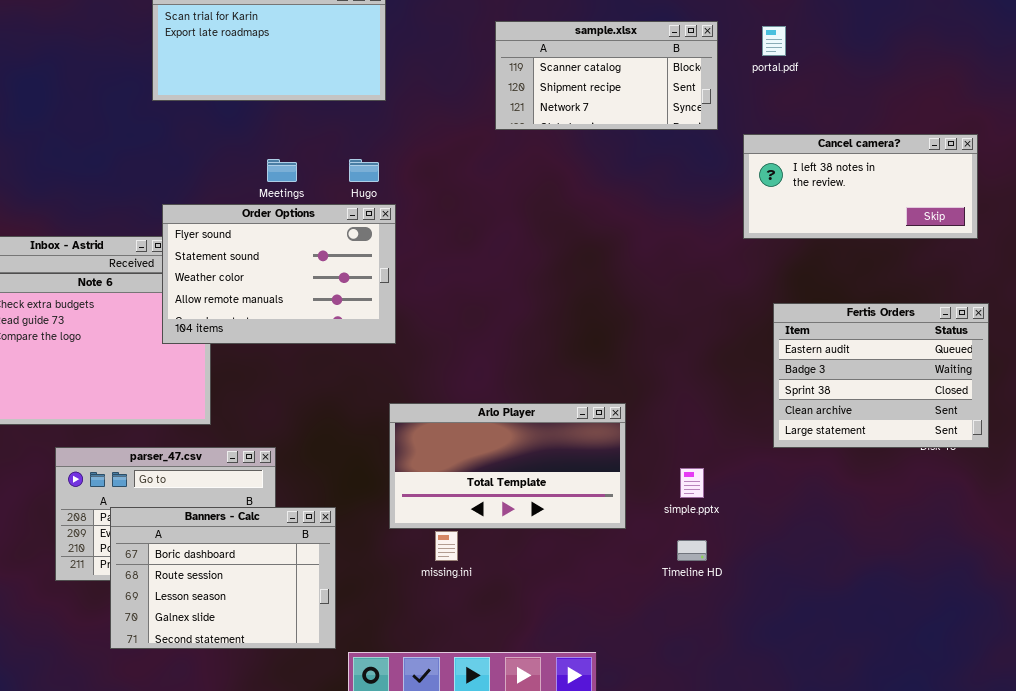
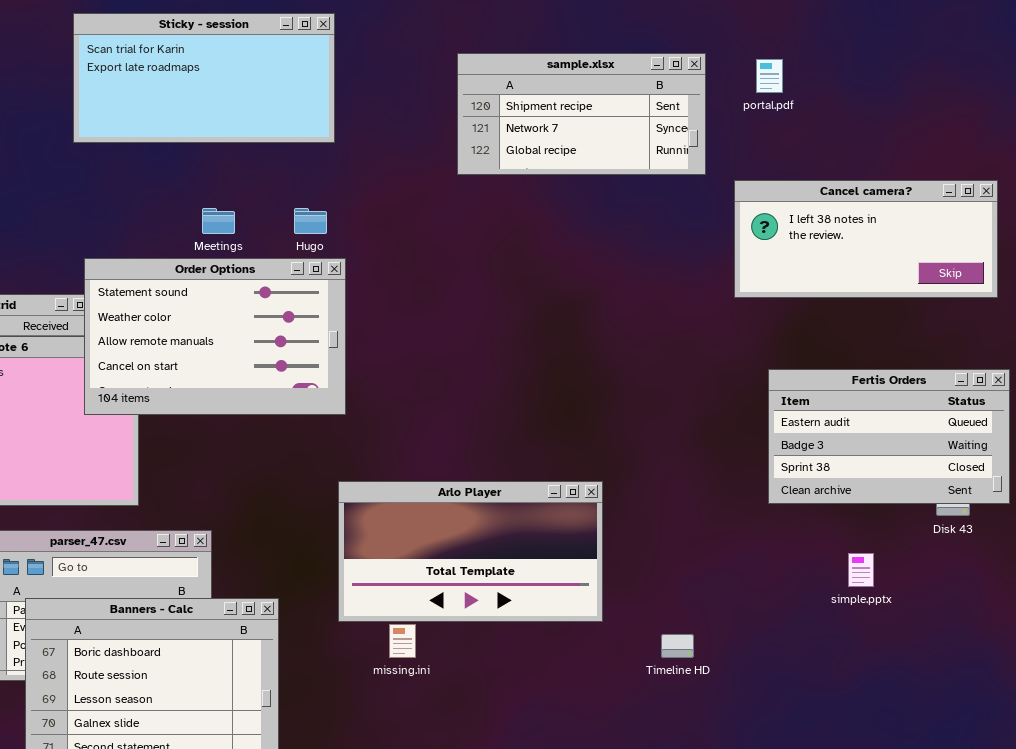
sample.xlsx: [495,21,718,130] -> [457,53,706,175], scrolled down 1 row
Order Options: [162,204,396,344] -> [84,258,346,415], scrolled down 1 row
Fertis Orders: [773,303,989,448] -> [768,369,1010,504], resized
simple.pptx: [680,468,704,498] -> [848,553,874,587], moved

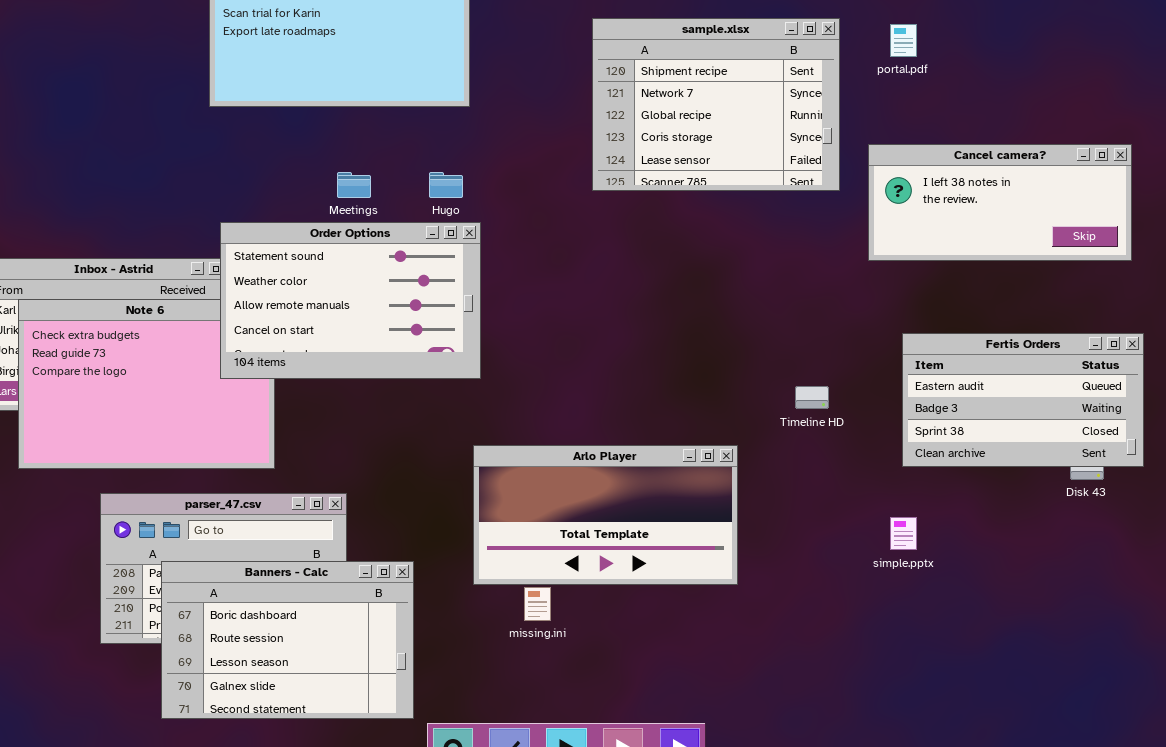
sample.xlsx: [457,53,706,175] -> [592,18,840,191], resized
simple.pptx: [848,553,874,587] -> [890,517,917,550], moved
Timeline HD: [661,634,694,658] -> [795,386,829,409], moved

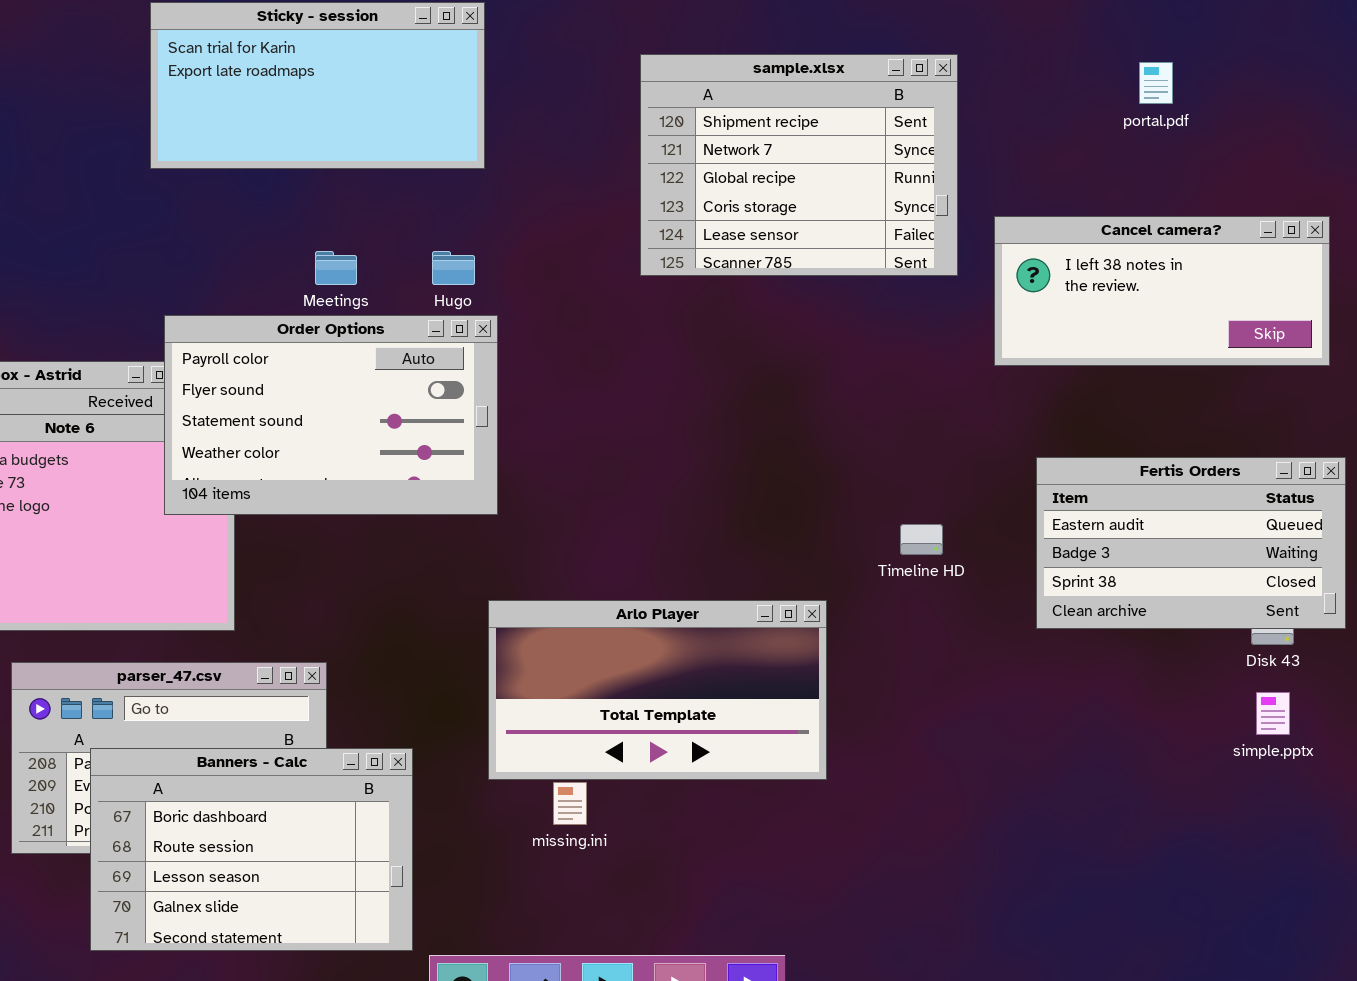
portal.pdf: [890,24,917,57] -> [1139,62,1173,104], moved
Order Options: [220,222,481,379] -> [164,315,498,515], scrolled up 2 rows
simple.pptx: [890,517,917,550] -> [1256,692,1290,735], moved

